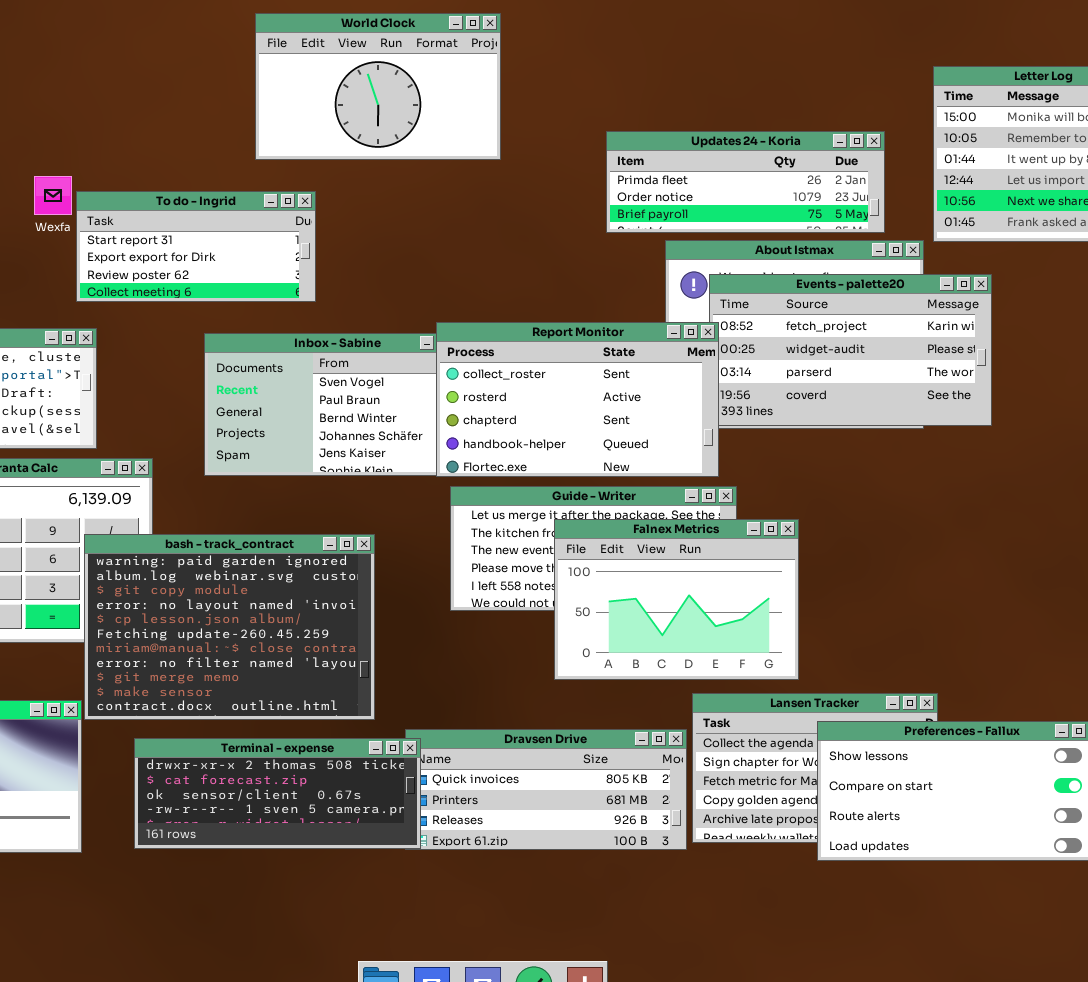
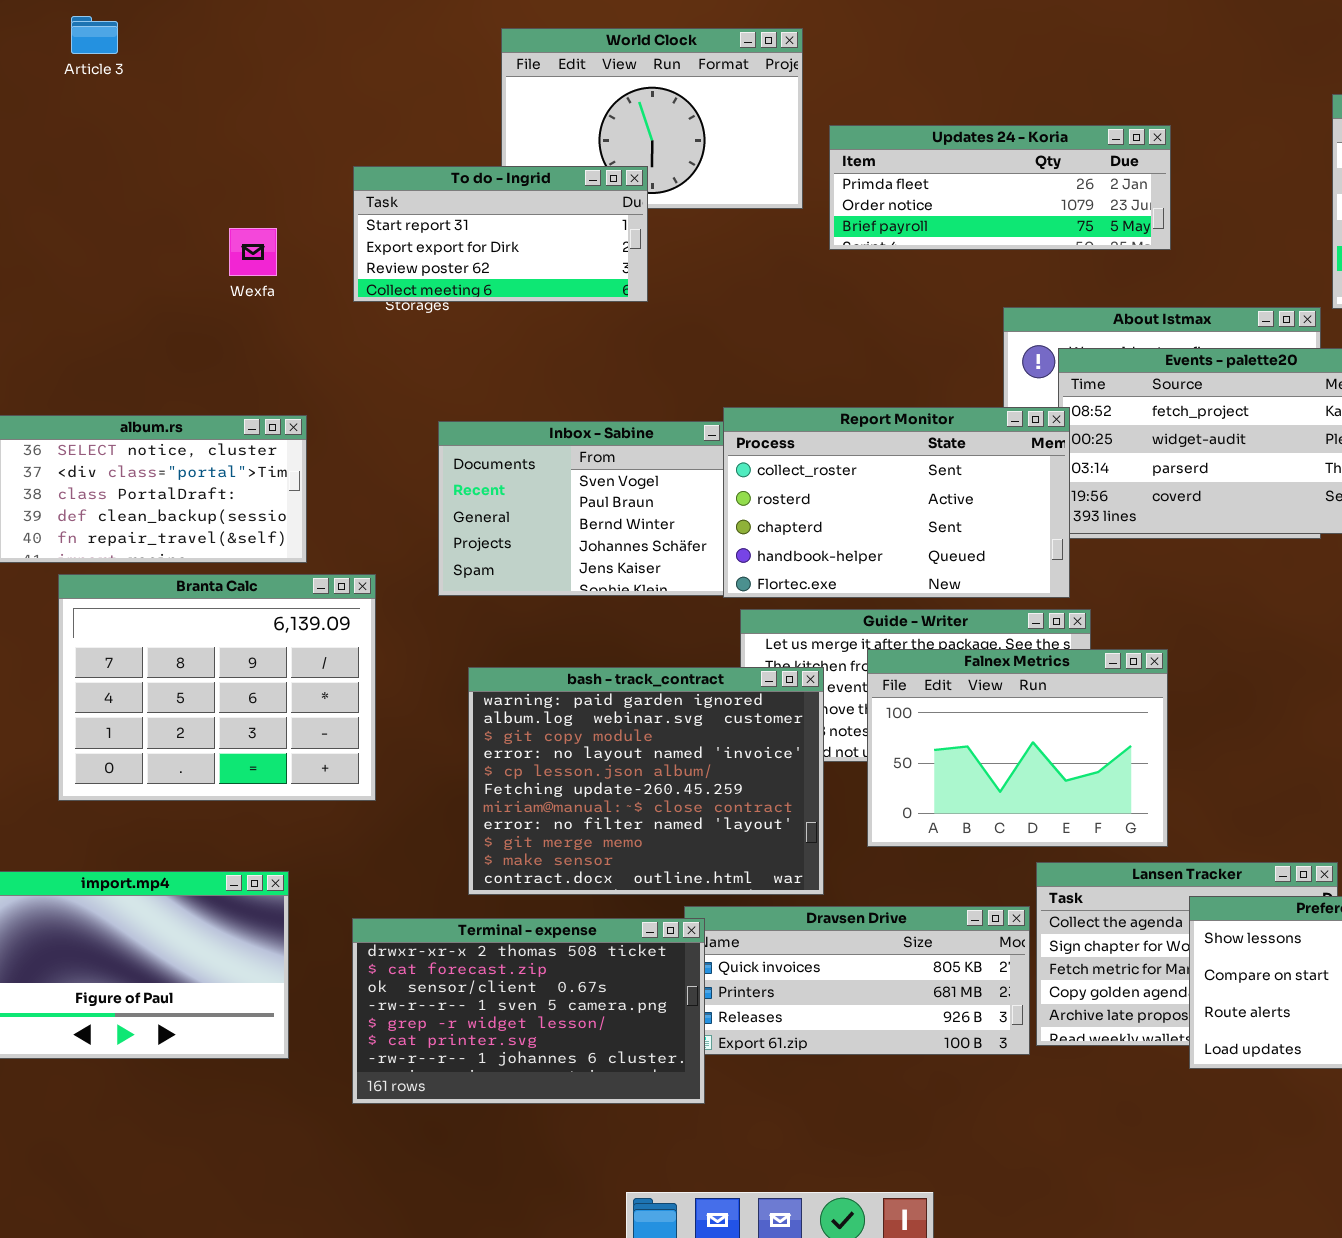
Updates 24 - Koria: [606,131,885,233] -> [829,125,1171,250], moved
To do - Ingrid: [76,191,316,302] -> [353,166,648,302], moved
bash - track_contract: [84,534,375,720] -> [468,667,824,895], moved
Terminal - expense: [134,738,421,849] -> [352,918,705,1104], resized

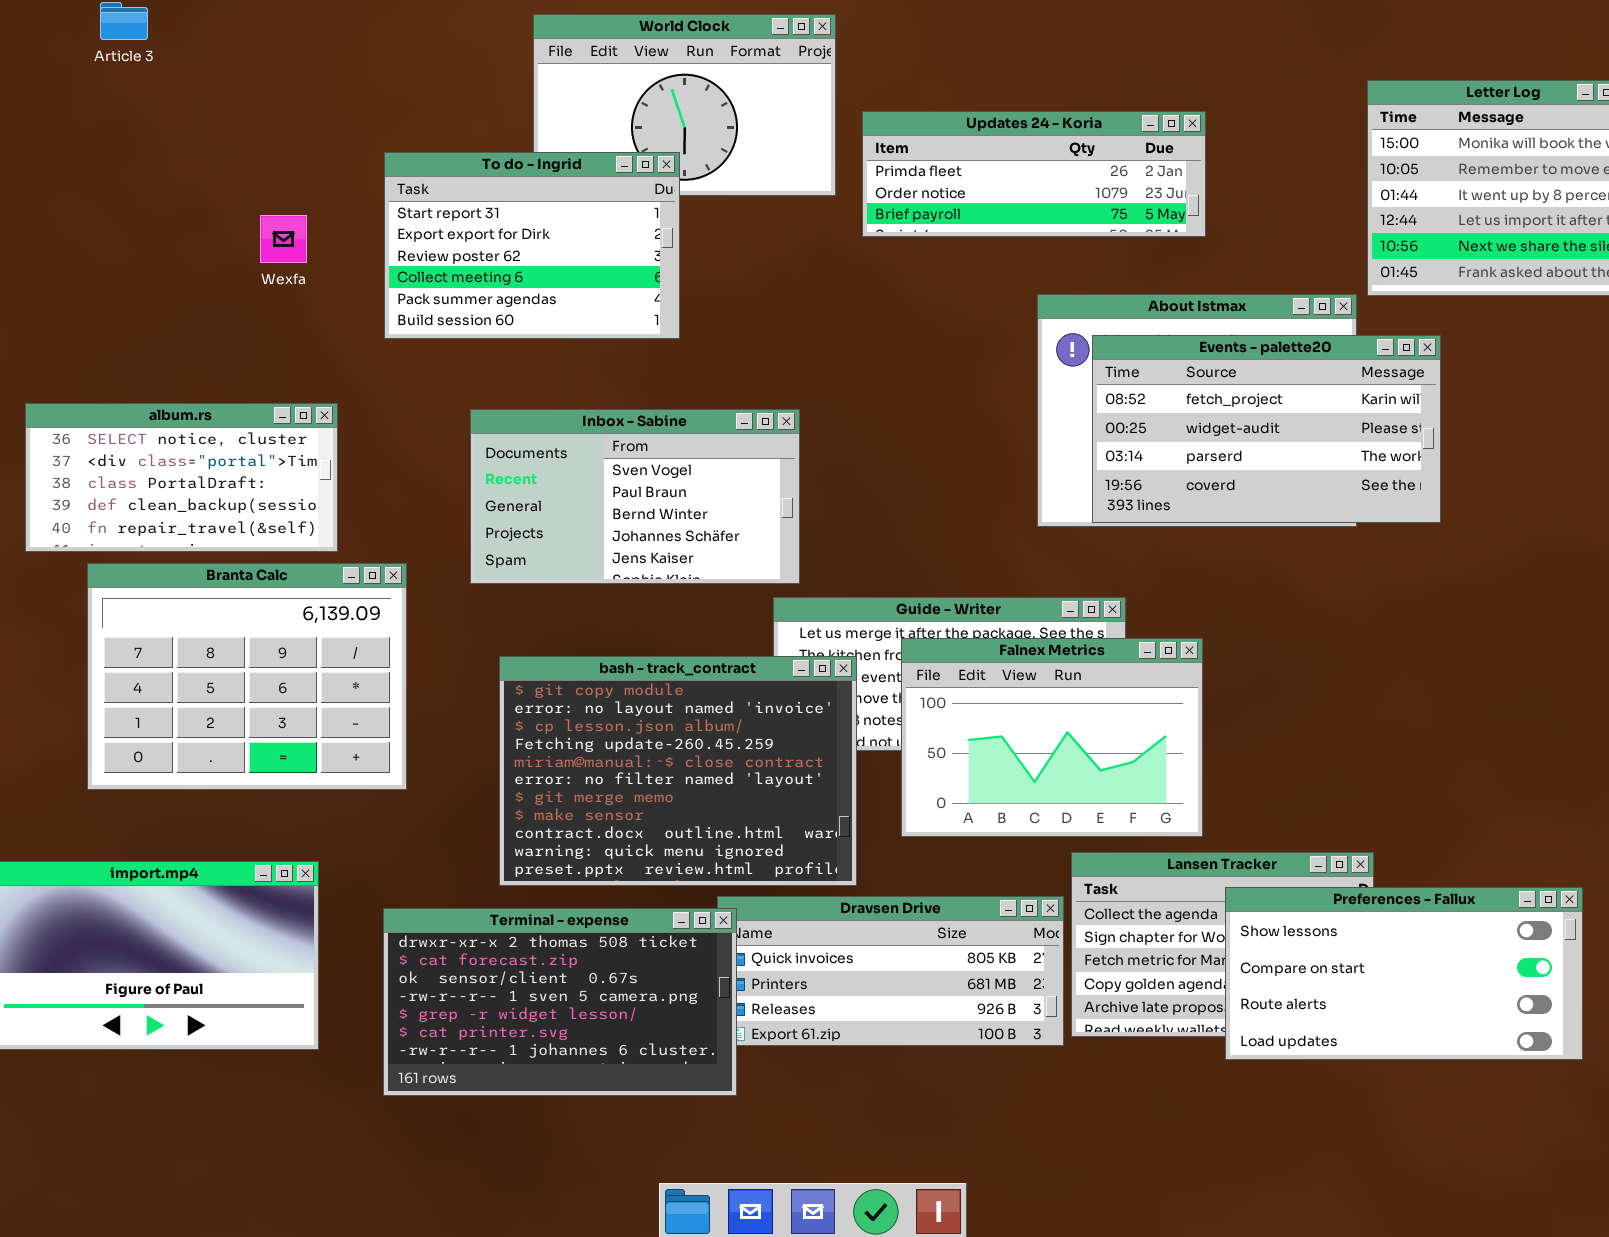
To do - Ingrid: [353,166,648,302] -> [384,152,680,339], resized
Report Monitor: [723,407,1070,598] -> none, closed
bash - track_contract: [468,667,824,895] -> [499,656,857,886], scrolled down 2 rows

